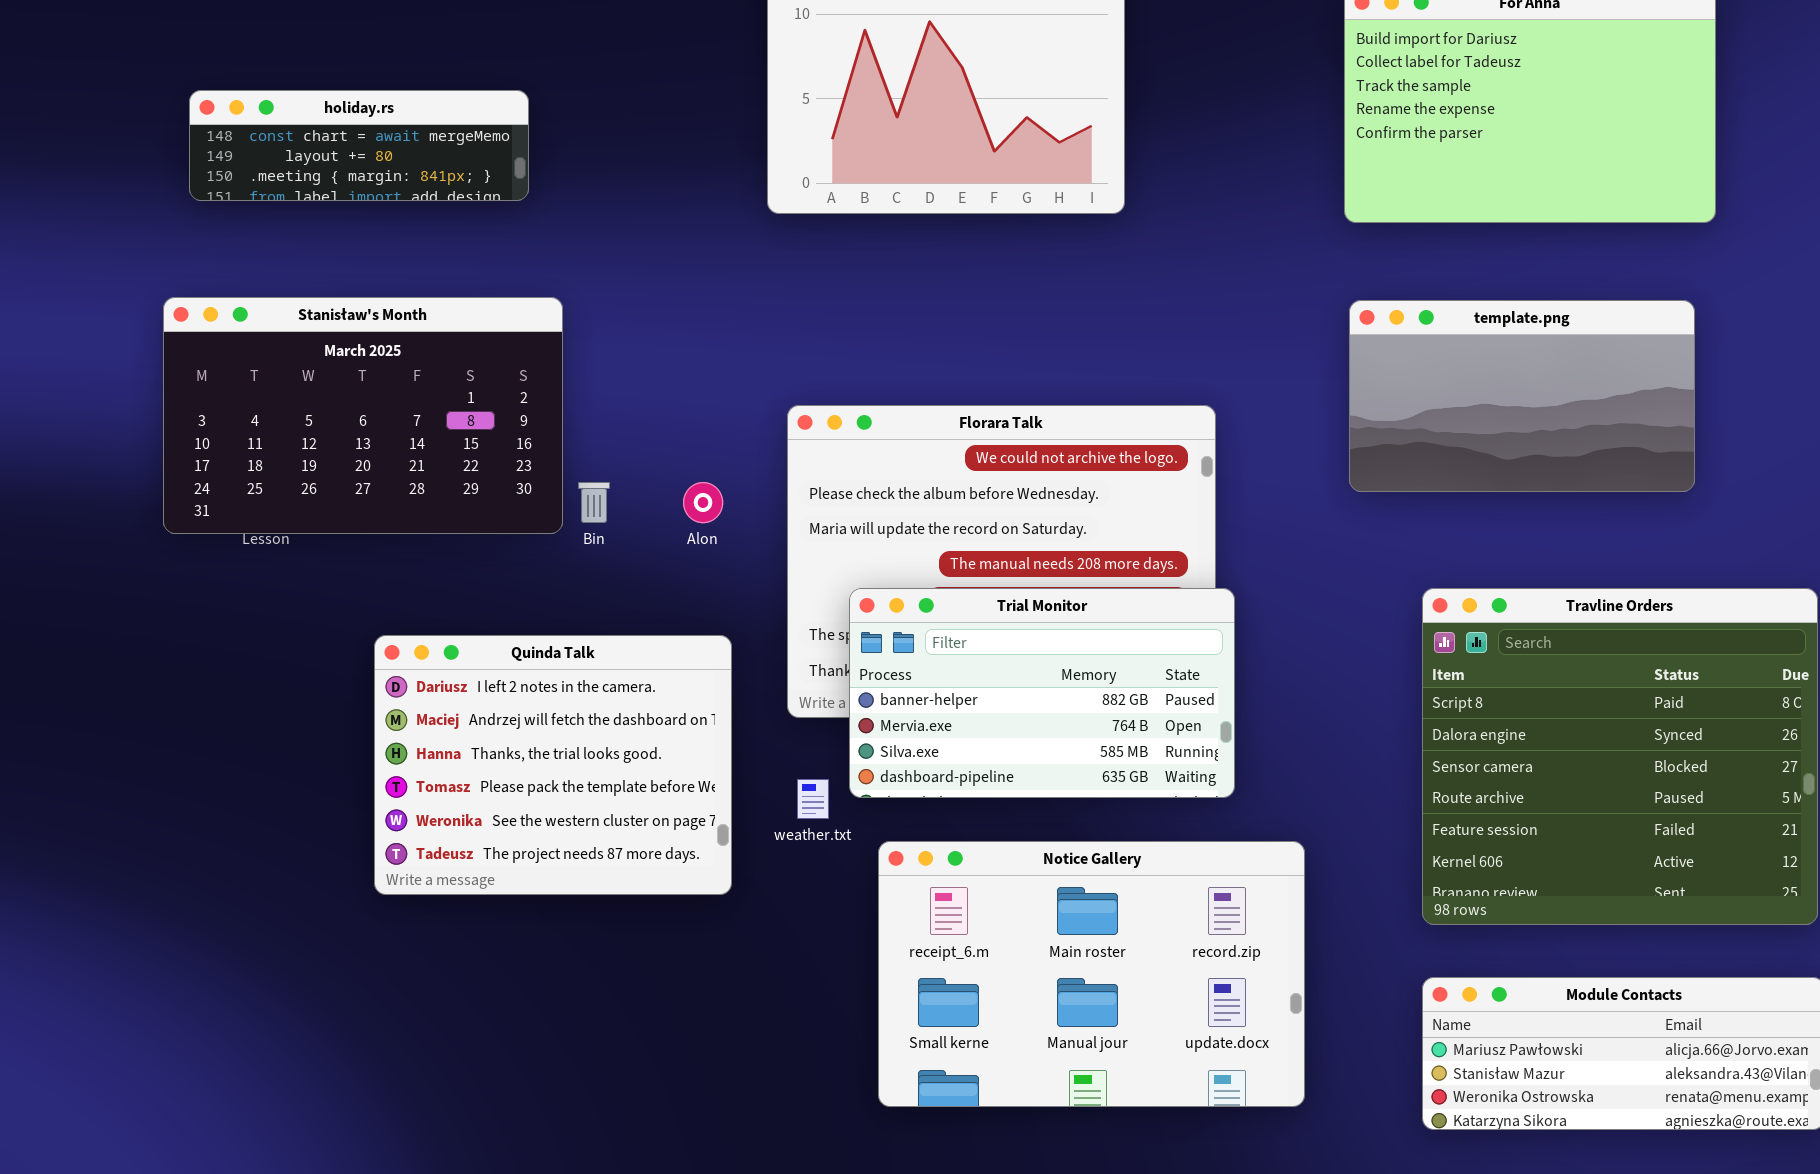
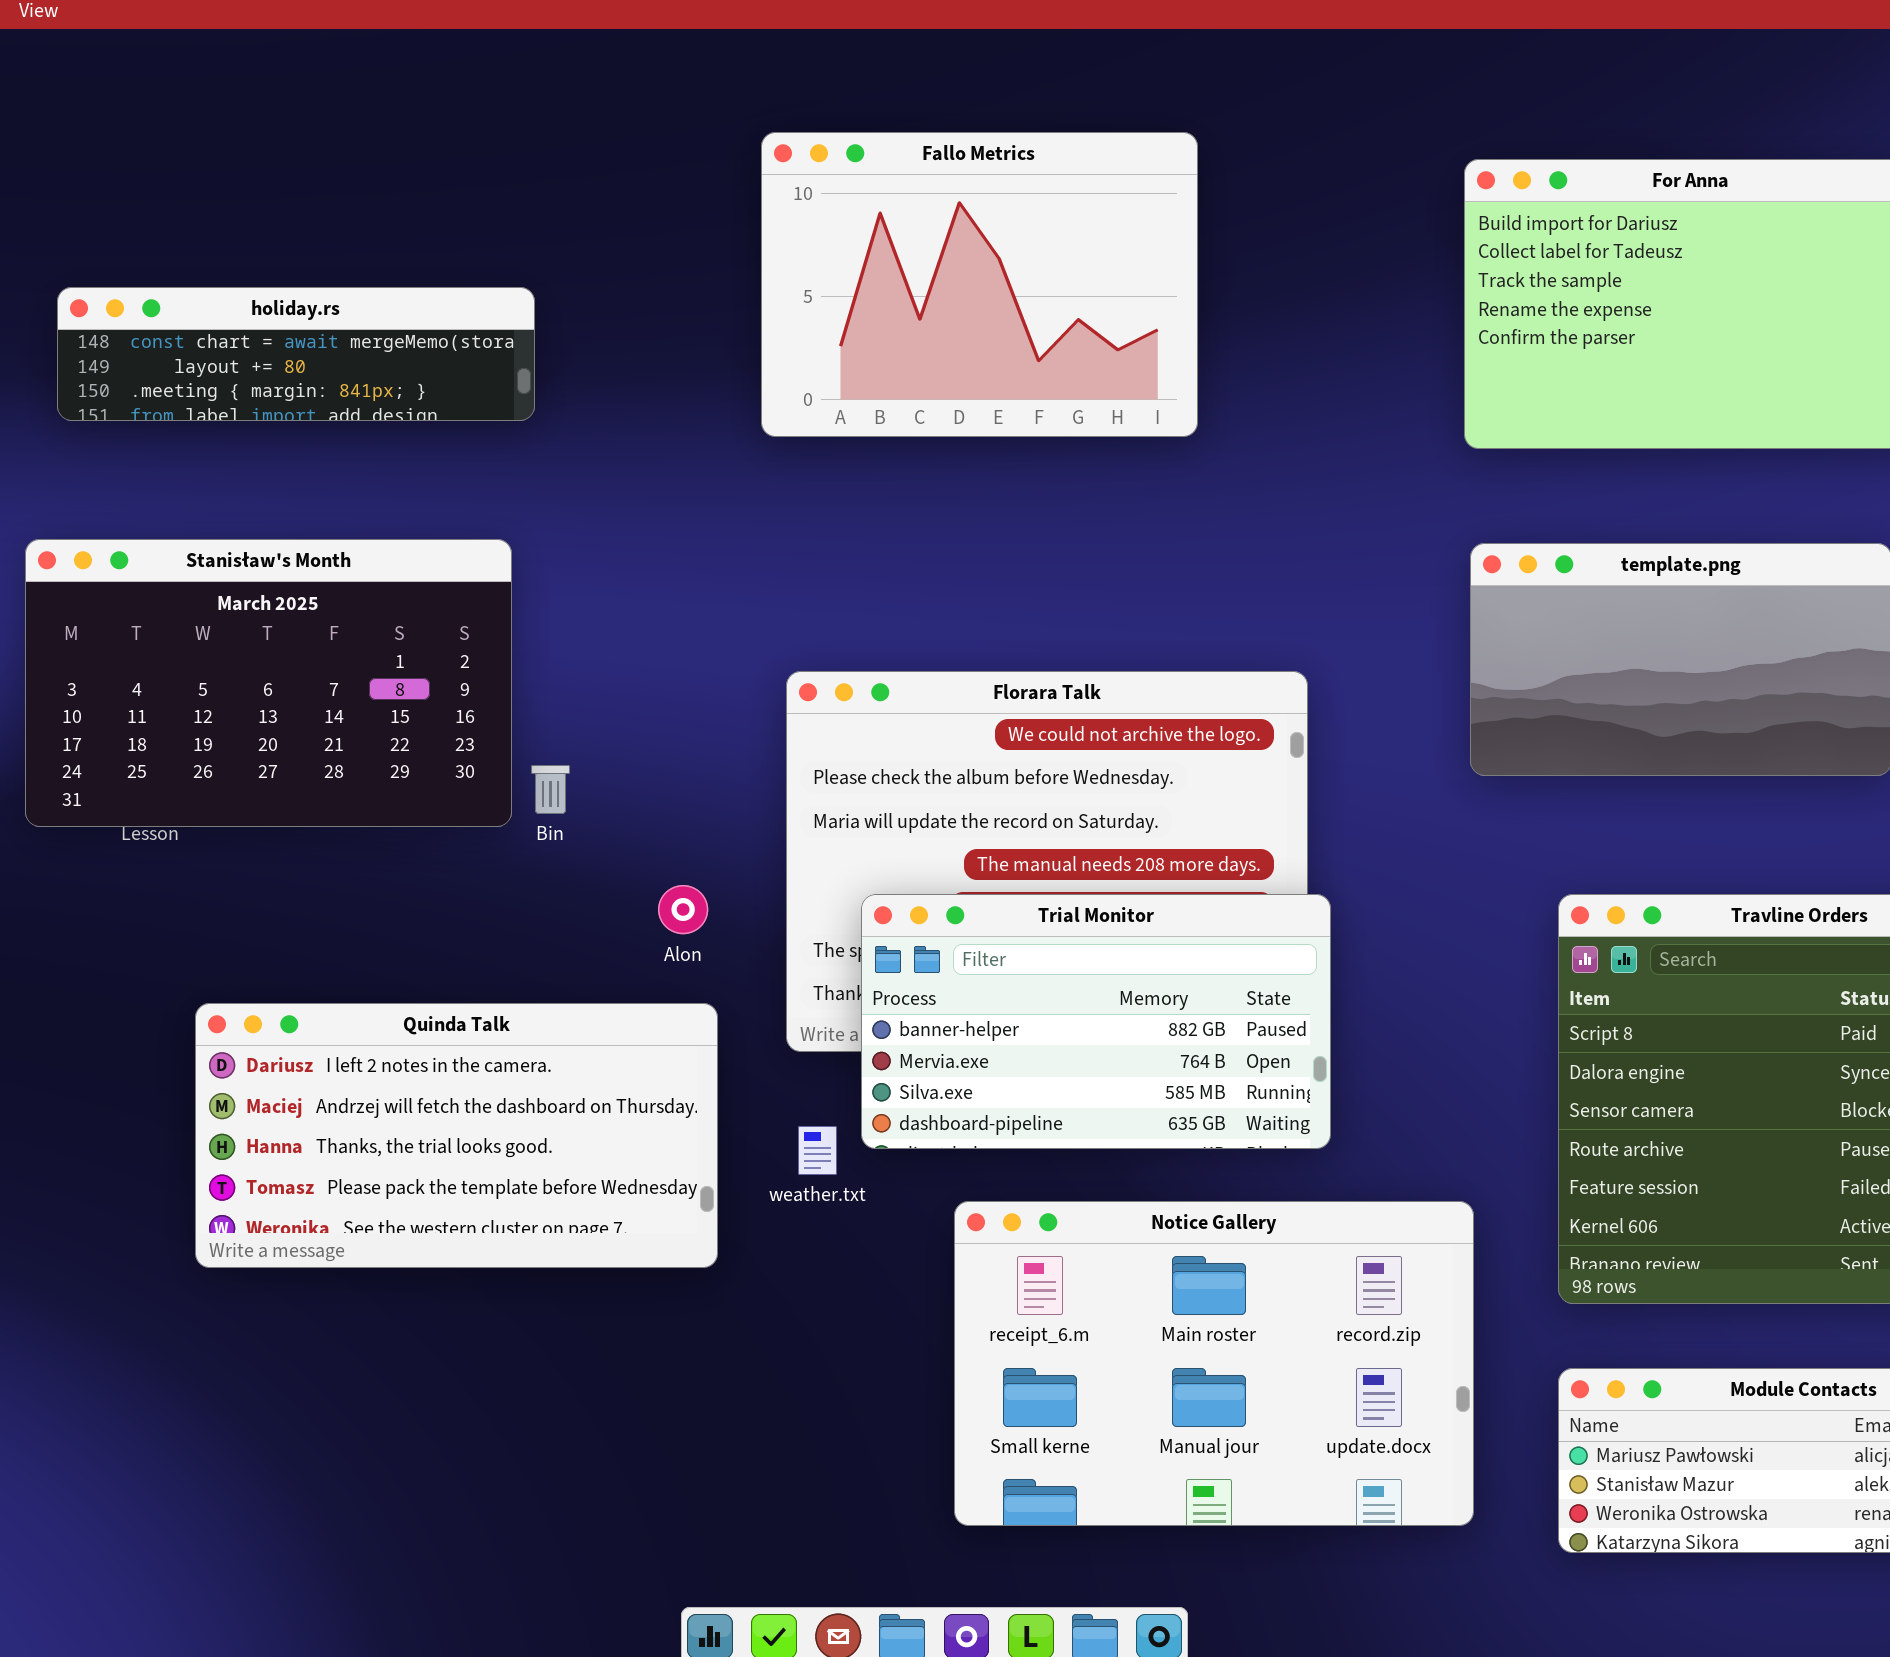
holiday.rs: [189,90,529,201] -> [57,287,535,421], resized
Alon: [683,482,723,523] -> [658,885,708,934], moved
Quinda Talk: [374,635,732,895] -> [195,1003,718,1268], resized
Notice Gallery: [878,841,1305,1107] -> [954,1201,1474,1526], moved

